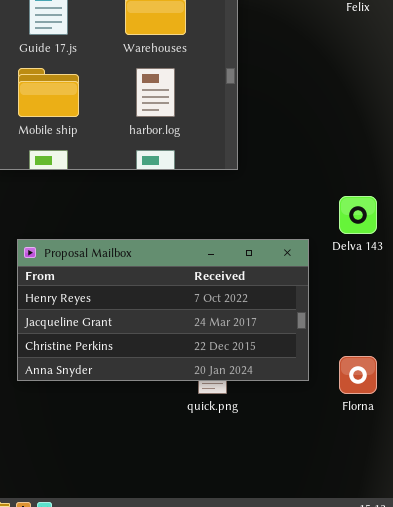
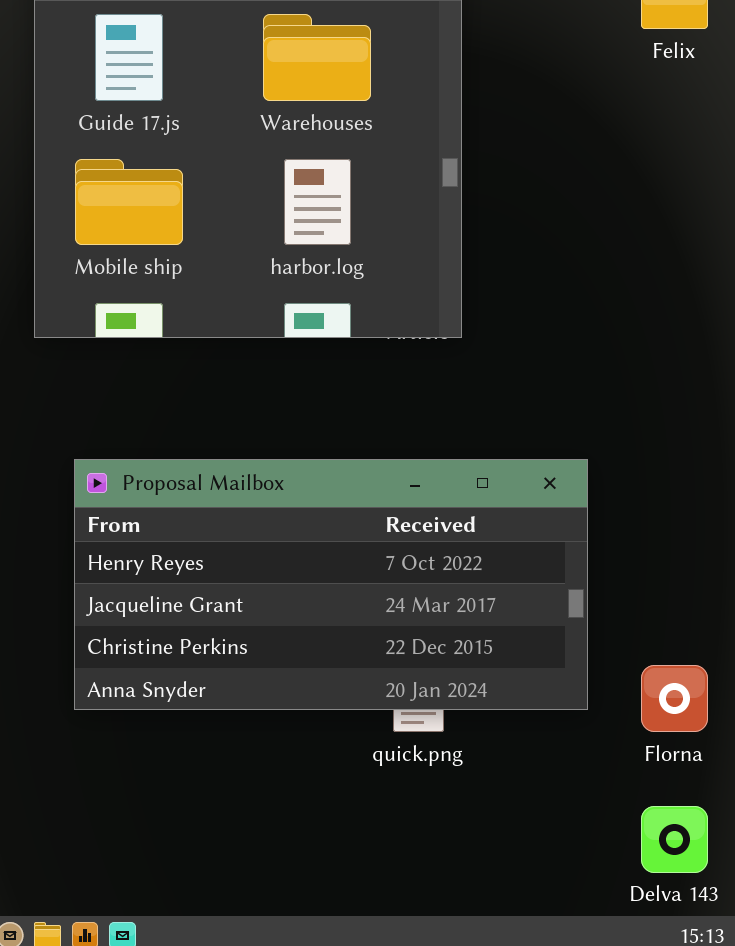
Delva 143: [339,196,377,234] -> [641,806,708,873], moved

